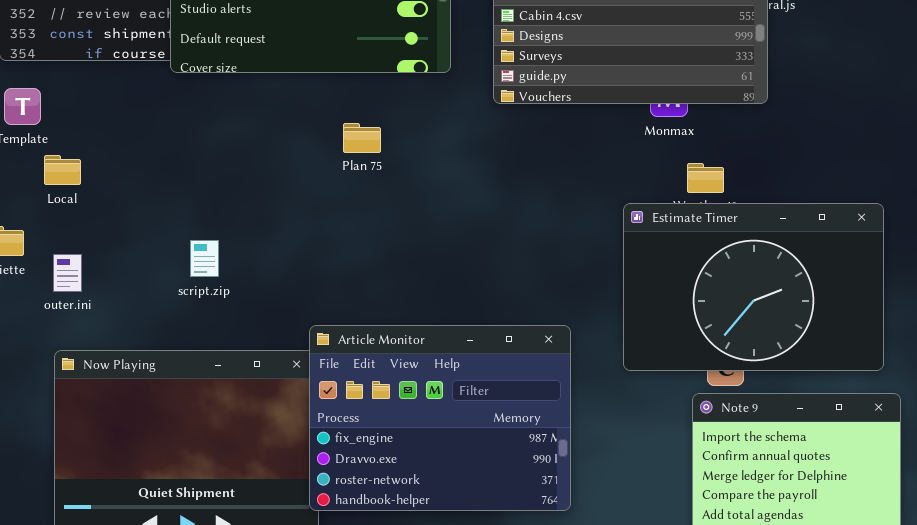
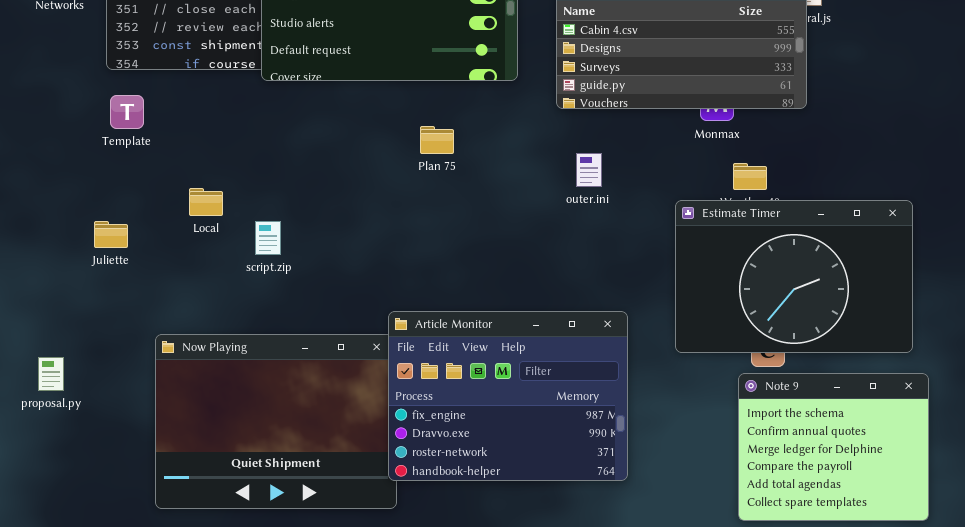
Local: [44,155,81,185] -> [189,188,223,216], moved
script.zip: [190,240,219,277] -> [255,221,281,255], moved
outer.ini: [53,254,82,292] -> [576,153,602,187], moved

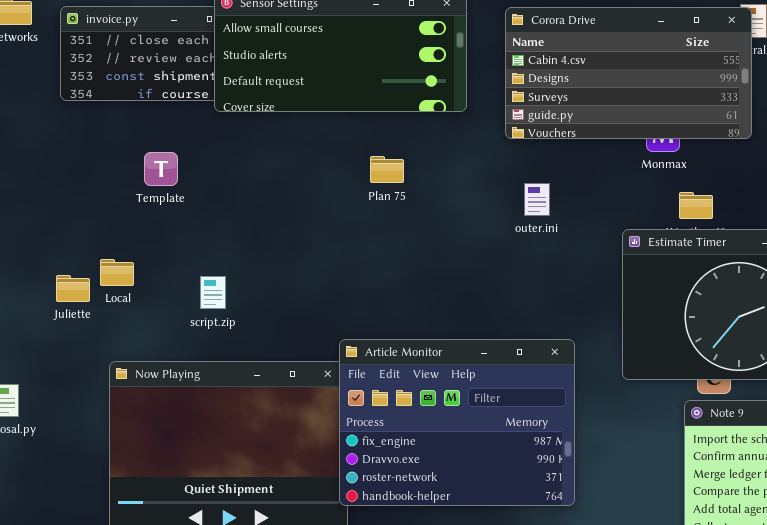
Template: [110,95,144,129] -> [144,152,178,186], moved
Local: [189,188,223,216] -> [100,259,134,286], moved
Juliette: [94,221,128,248] -> [56,275,90,302], moved
script.zip: [255,221,281,255] -> [200,276,226,309], moved

